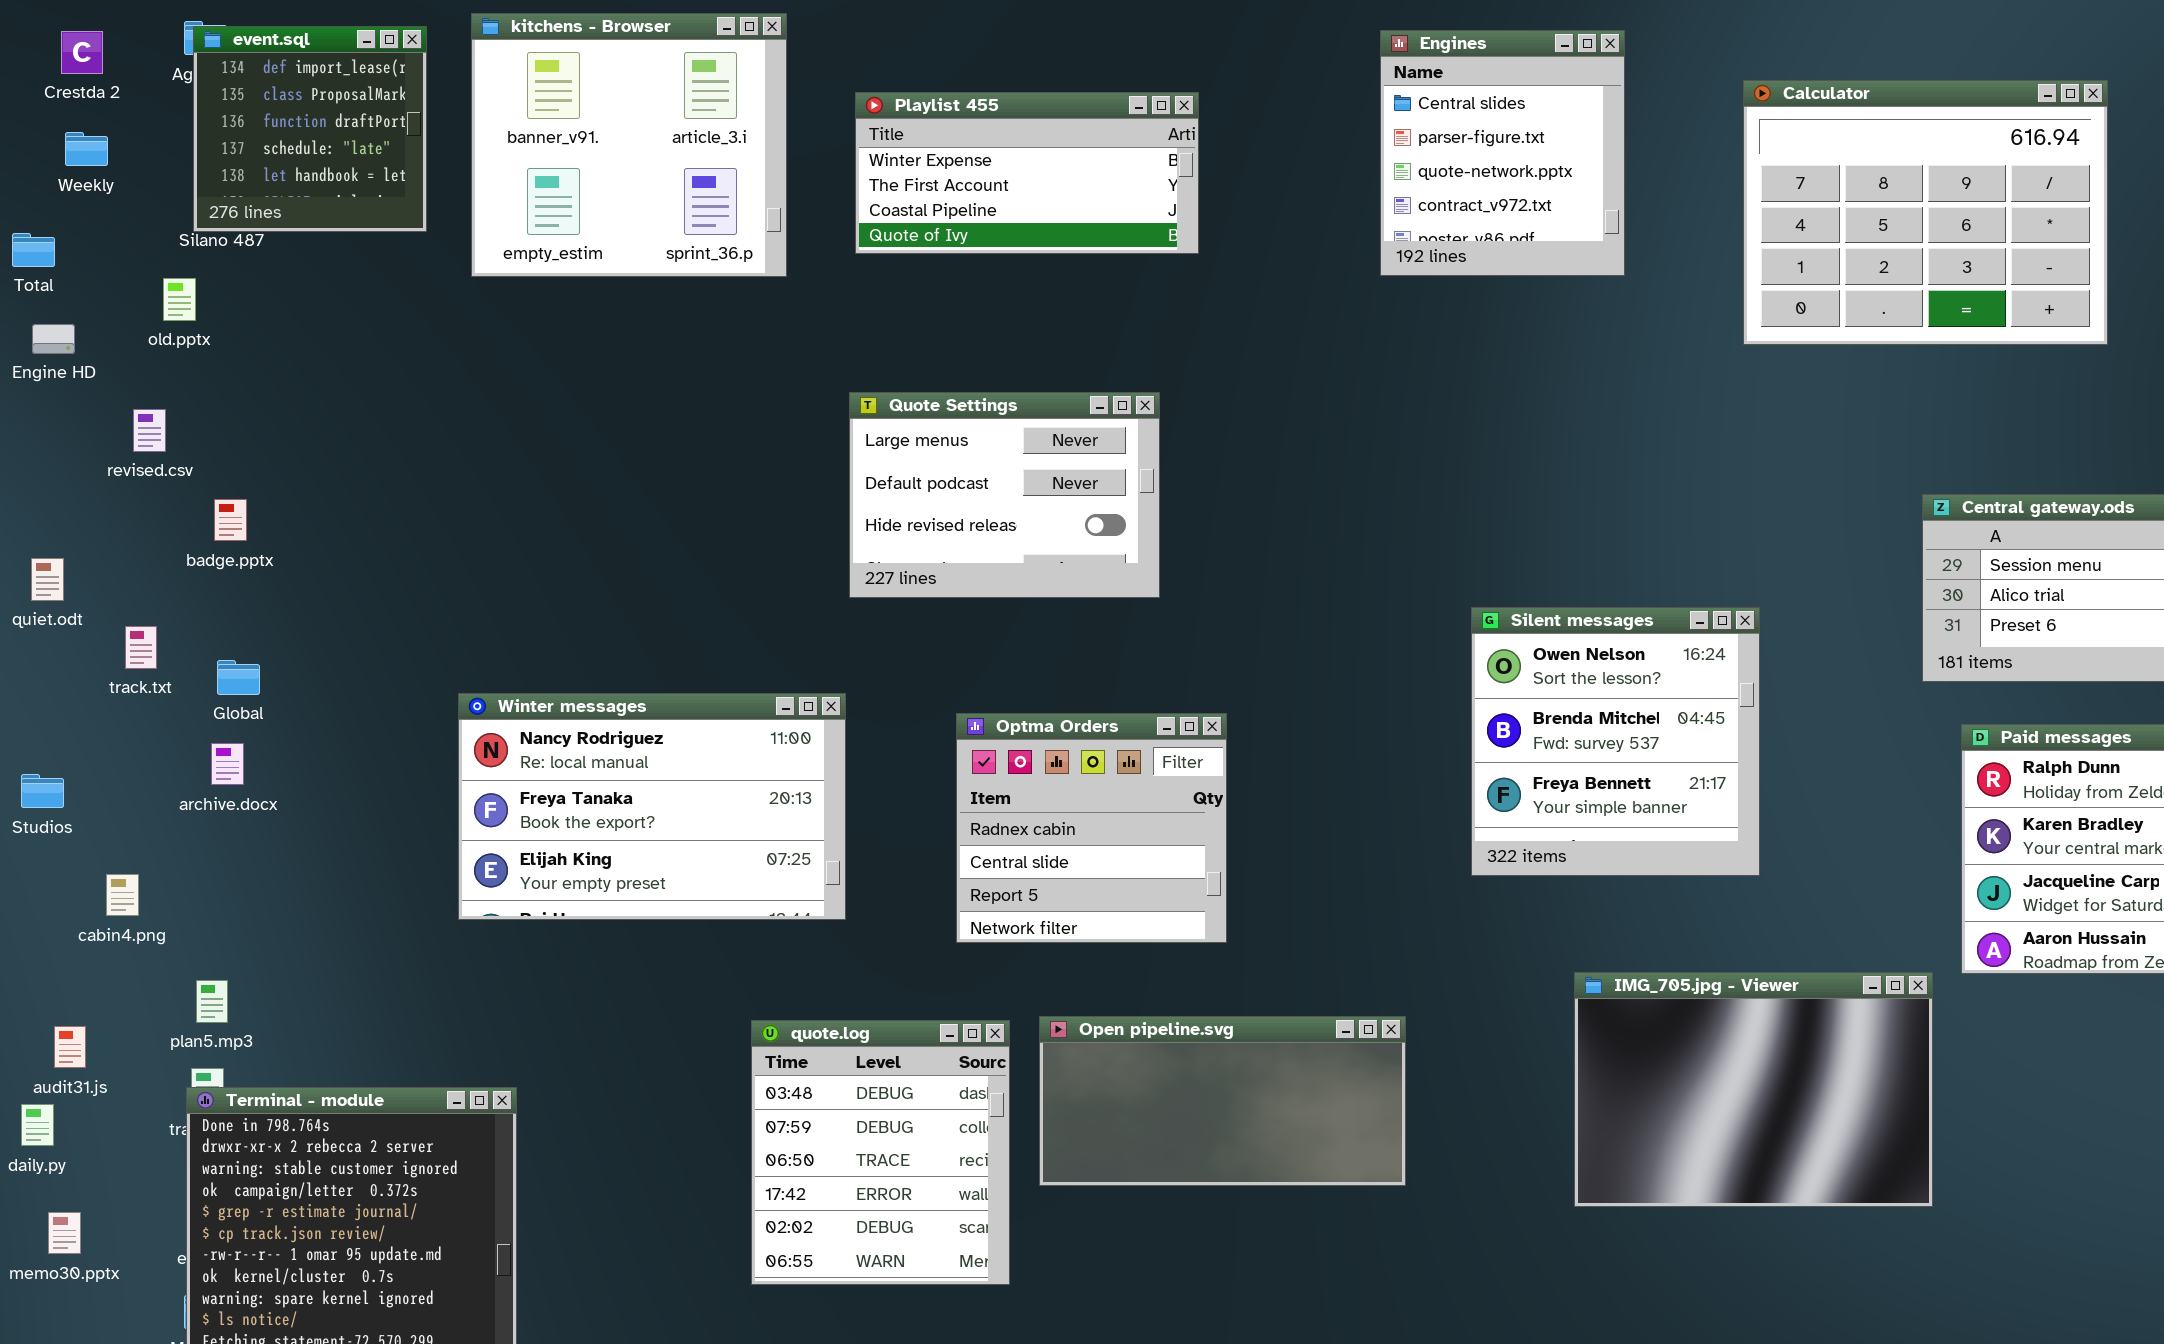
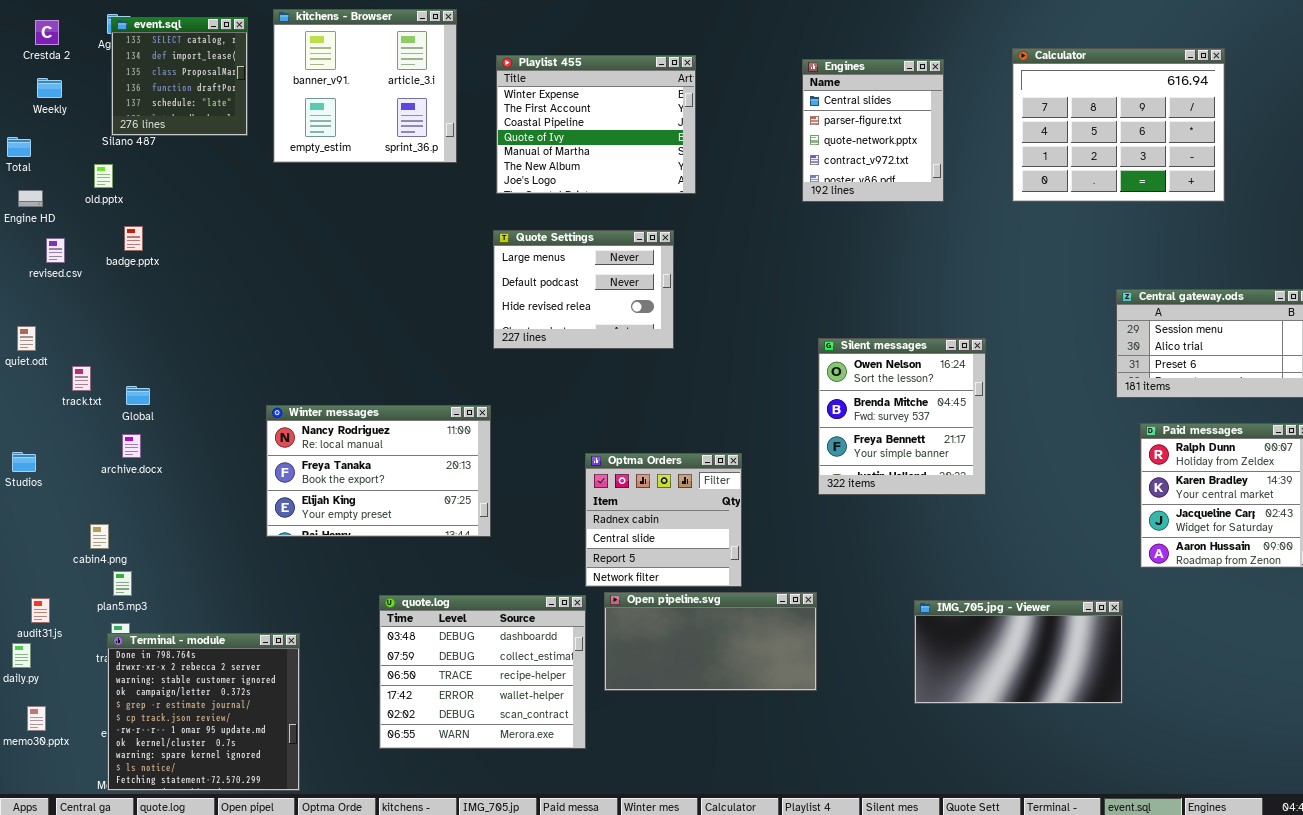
event.sql: [193,26,427,232] -> [111,17,248,136], scrolled up 1 row
Engines: [1380,30,1625,276] -> [802,59,944,202], moved
Playlist 455: [855,92,1199,254] -> [496,55,696,194], resized
revised.csv: [133,409,166,452] -> [46,238,65,263], moved
badge.pptx: [214,499,247,541] -> [124,226,143,251], moved
Silent messages: [1471,607,1760,876] -> [818,338,986,495], moved
Optma Orders: [956,713,1227,943] -> [585,453,742,587], moved
cabin4.png: [106,874,139,916] -> [90,524,109,549], moved
IMG_705.jpg - Viewer: [1574,972,1933,1207] -> [914,600,1123,704], resized
quote.log: [751,1020,1010,1285] -> [379,595,586,749], resized

